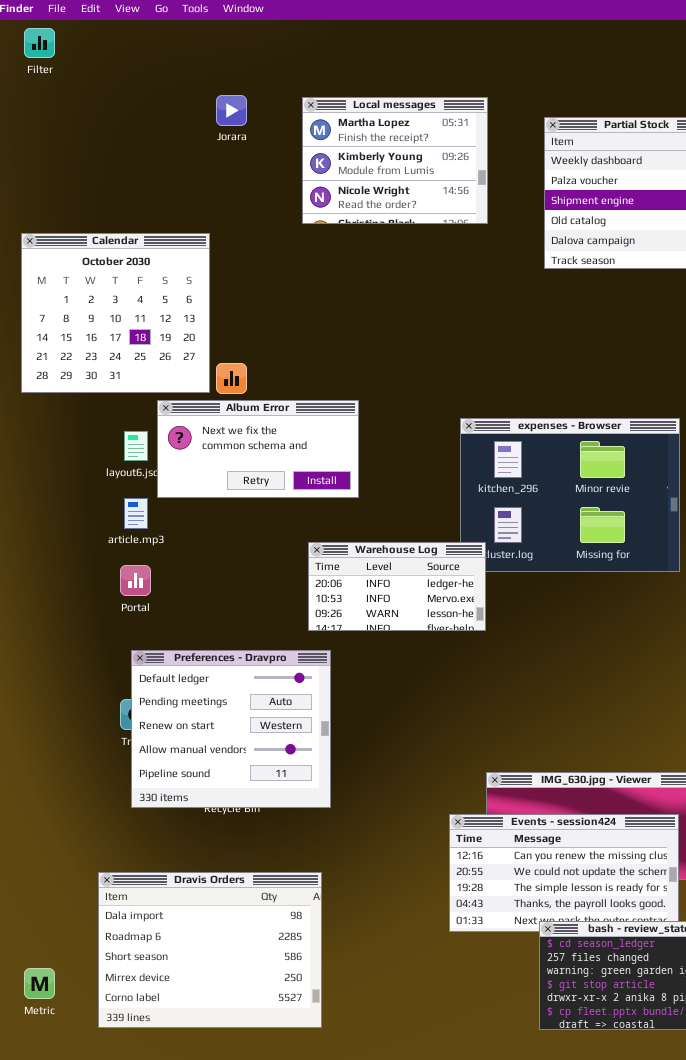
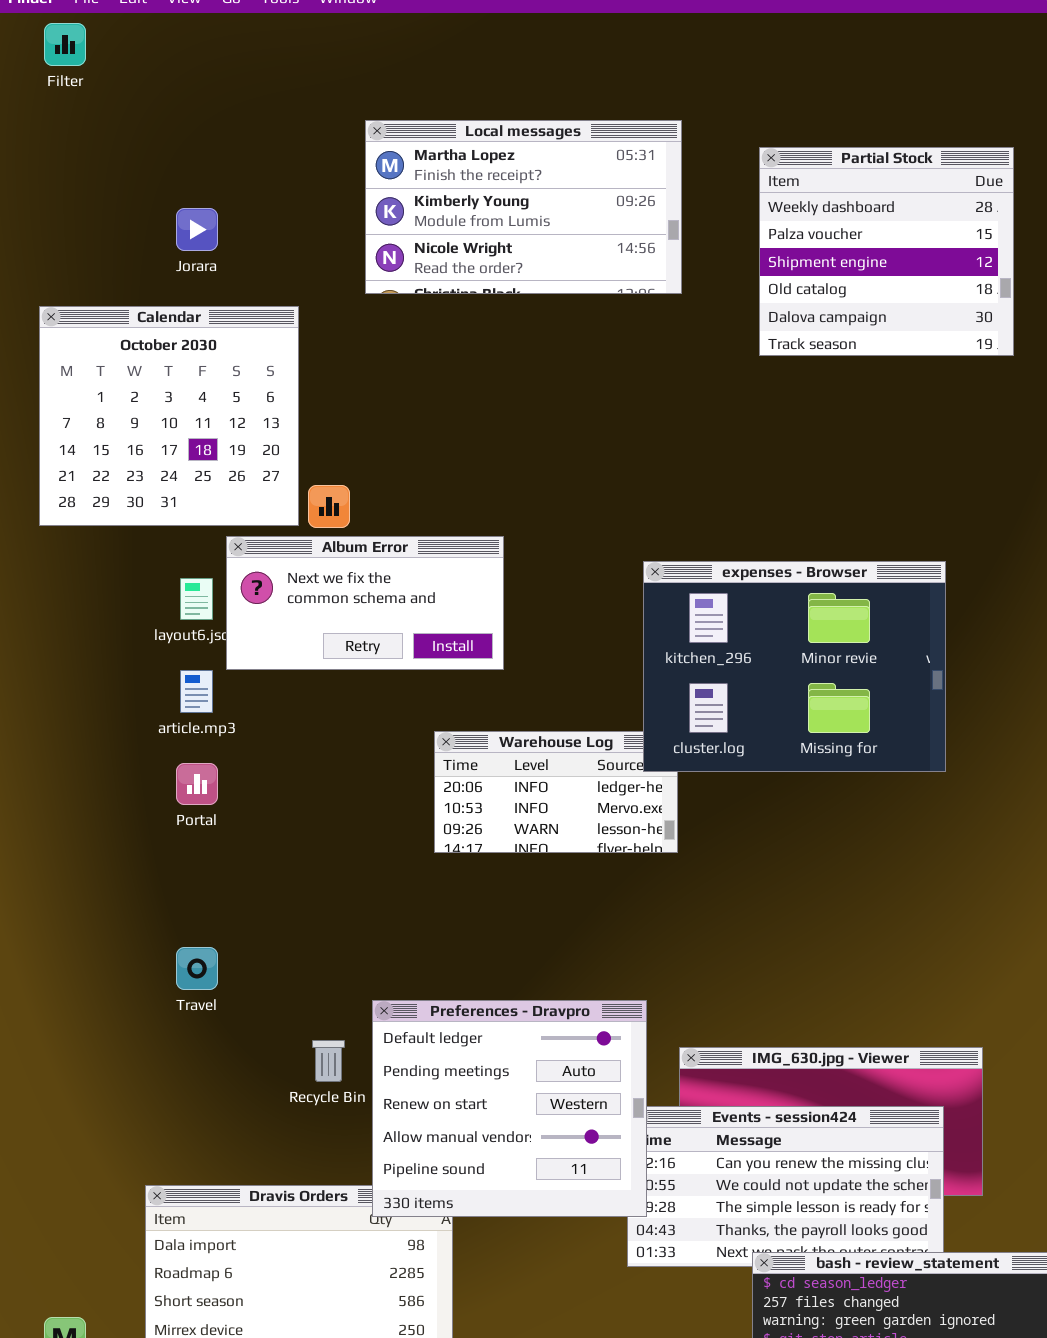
Jorara: [216,95,247,126] -> [176,208,218,251], moved
Local messages: [302,97,488,224] -> [365,120,682,294], resized
expenses - Browser: [460,418,680,572] -> [643,561,946,772], raised
Preferences - Dravpro: [131,650,331,808] -> [372,1000,647,1217], moved

